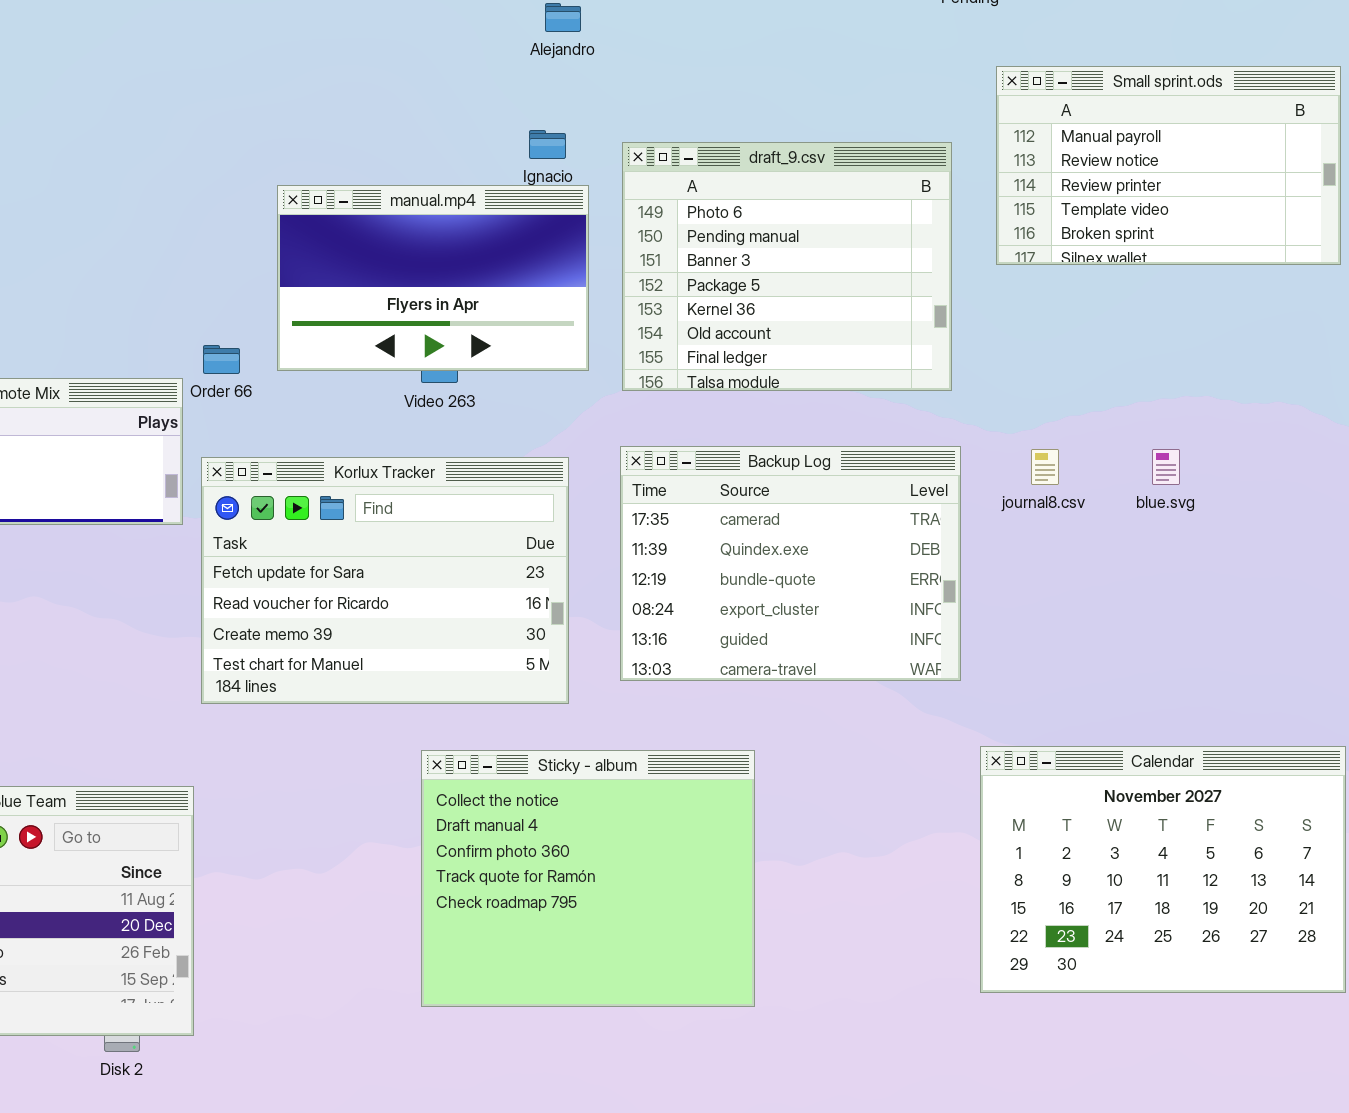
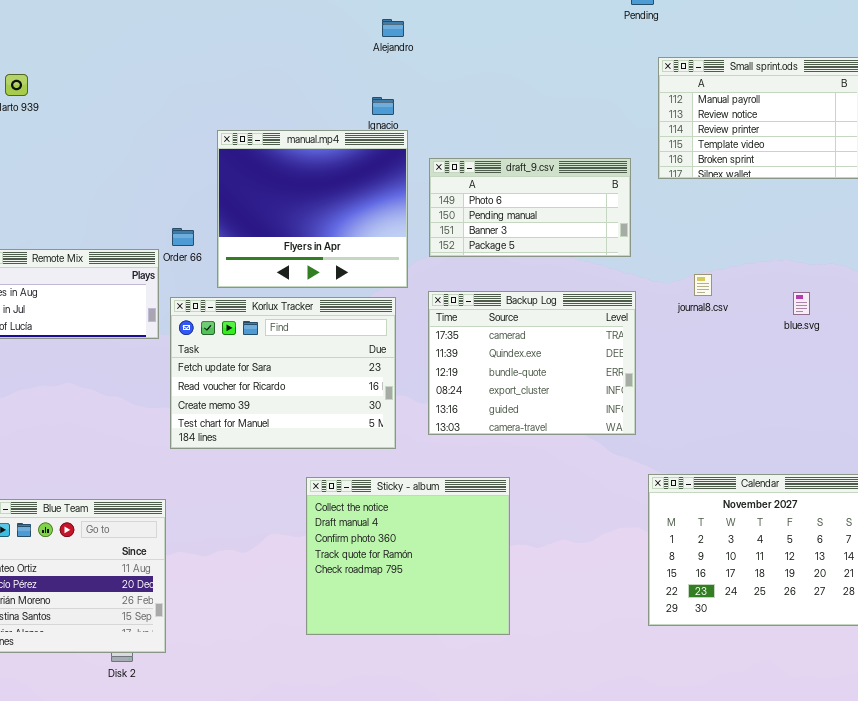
draft_9.csv: [622,142,952,391] -> [429,158,631,257], resized
manual.mp4: [277,185,589,371] -> [217,130,408,288], resized
journal8.csv: [1031,449,1059,485] -> [694,274,712,296], moved
blue.svg: [1152,449,1180,485] -> [793,292,810,315], moved

